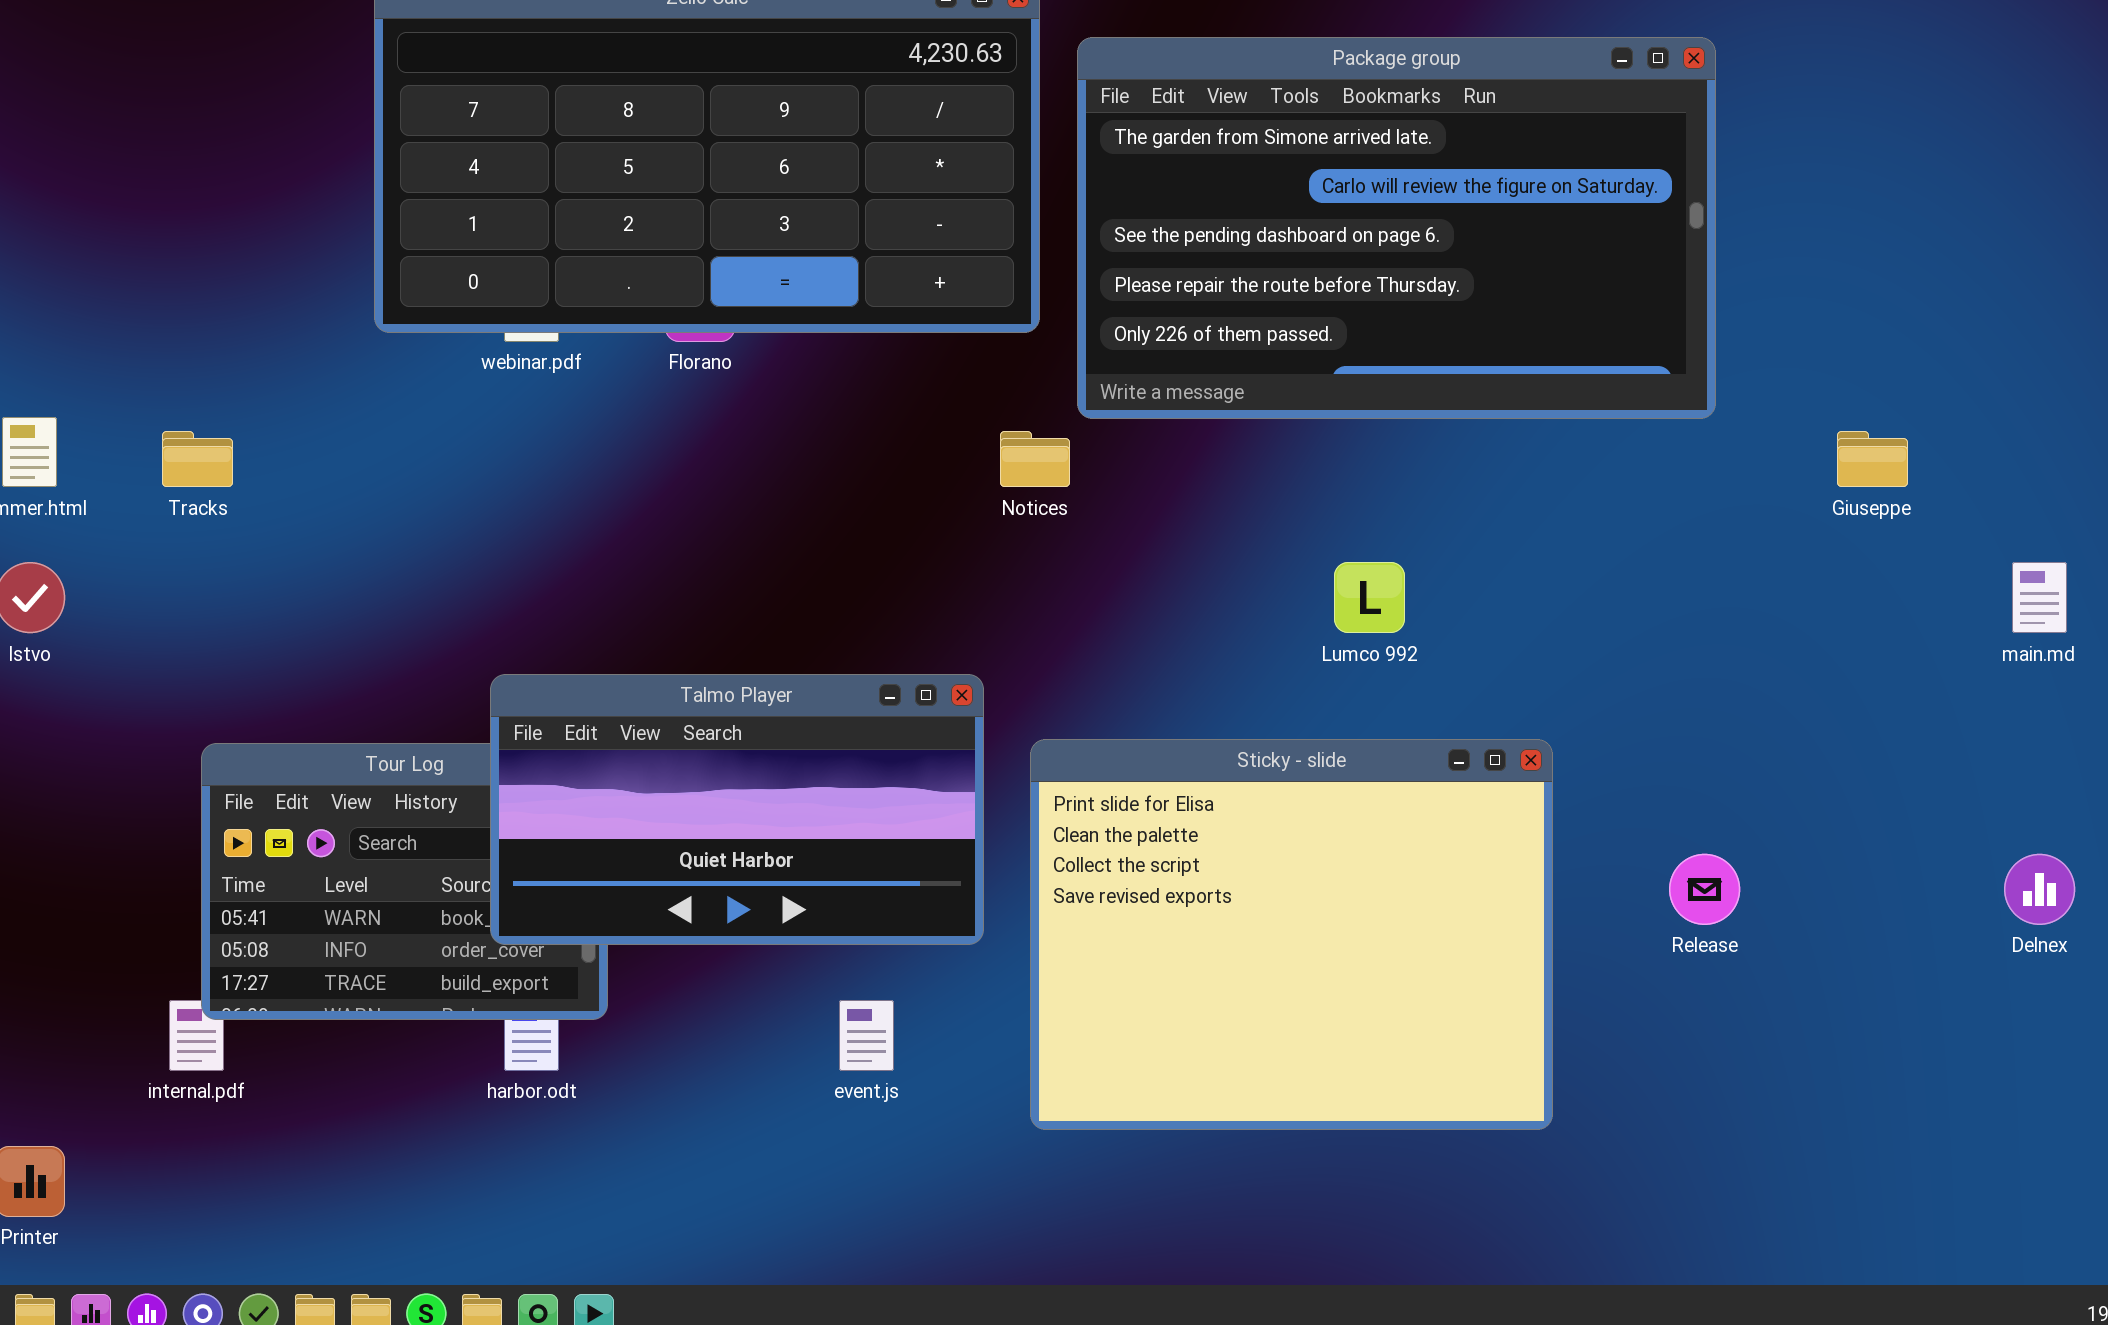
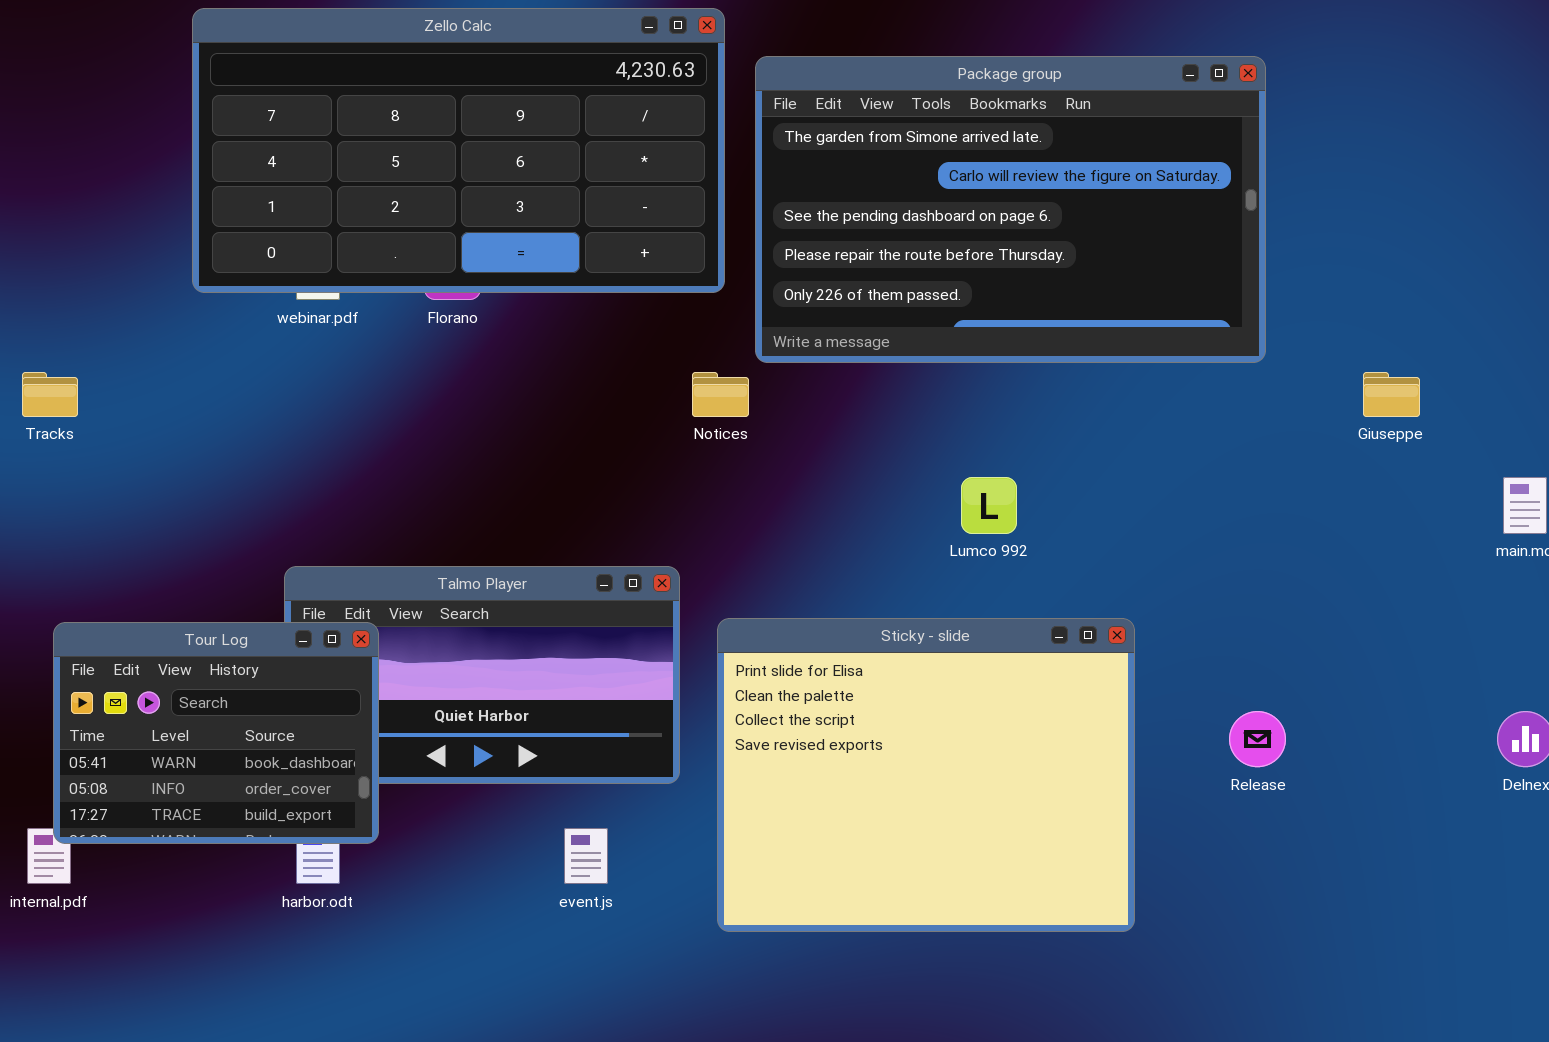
Tour Log: [201,743,608,1020] -> [53,622,379,844], raised

